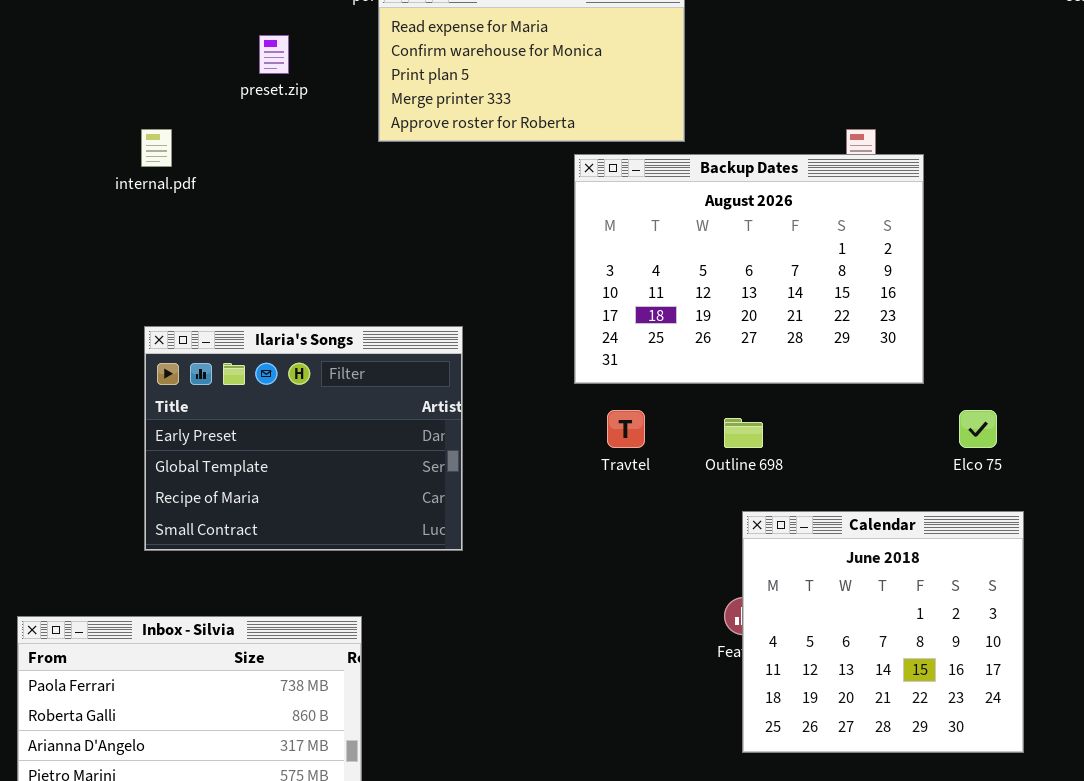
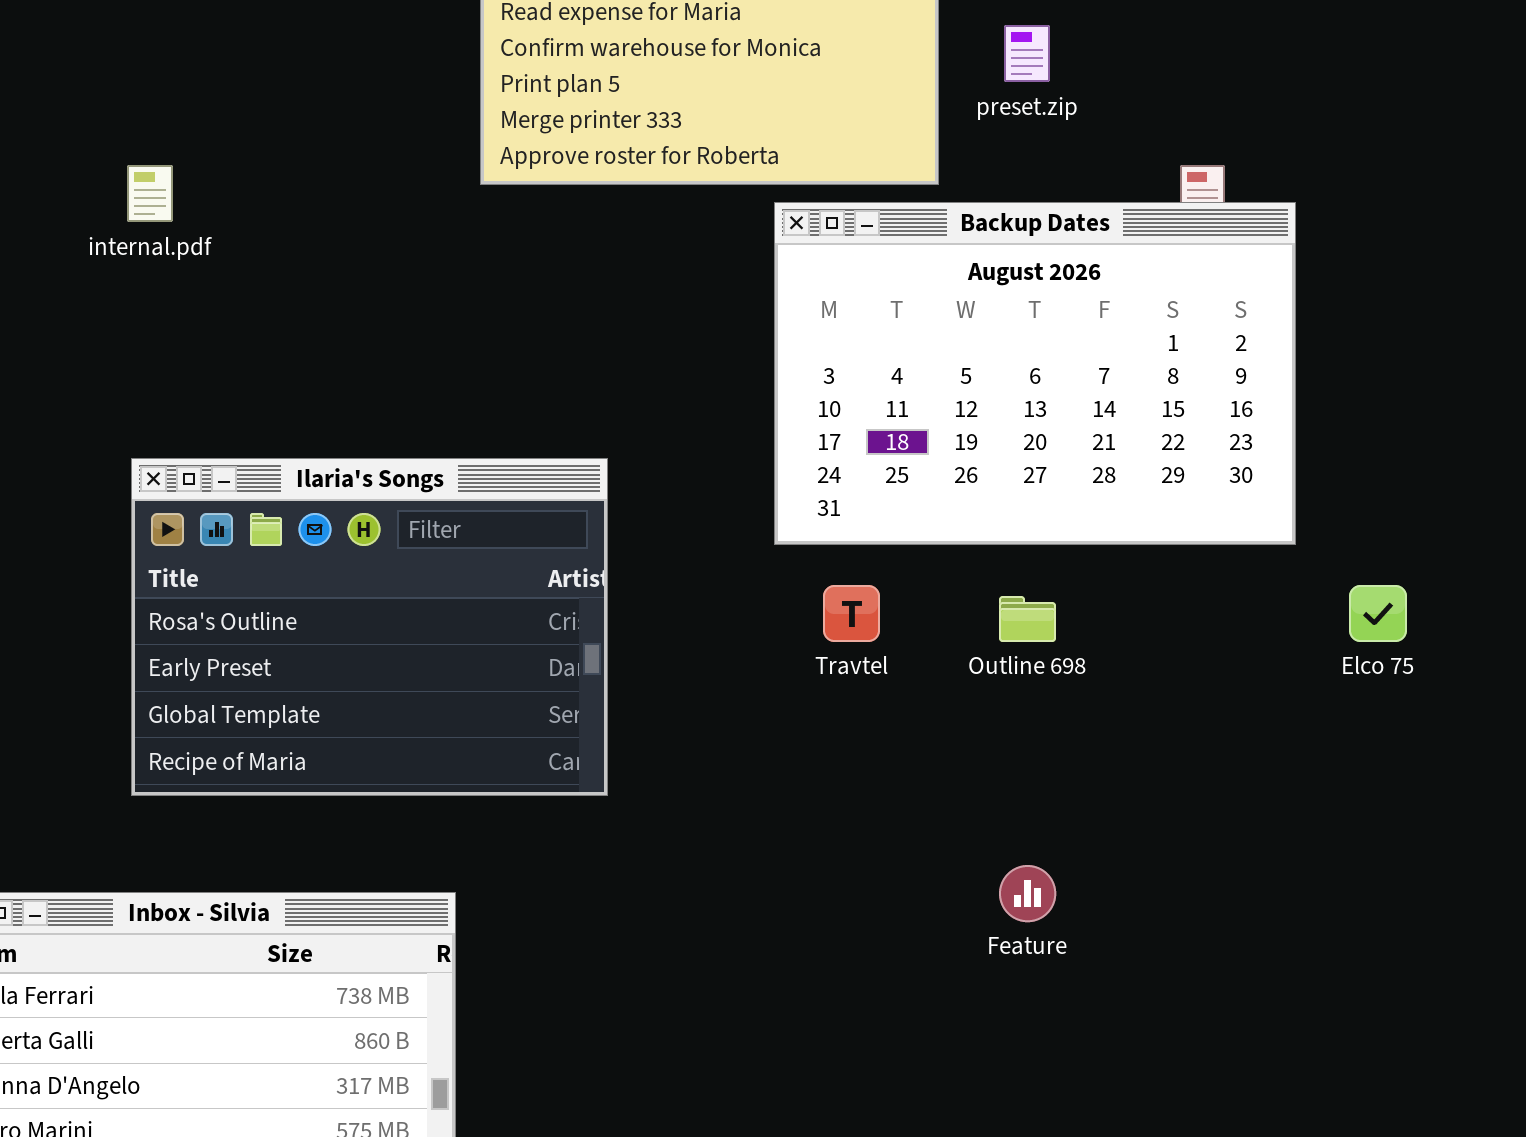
preset.zip: [259,35,289,74] -> [1004,25,1050,82], moved
Ilaria's Songs: [144,326,463,551] -> [131,458,608,796], scrolled up 1 row
Calendar: [742,511,1024,753] -> none, closed

